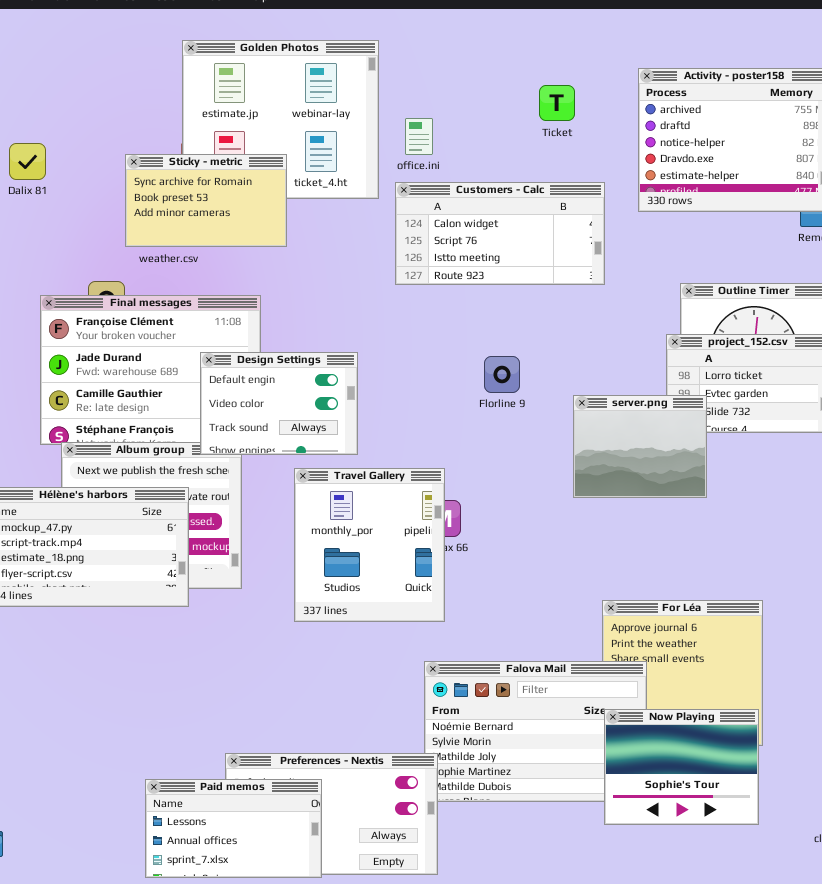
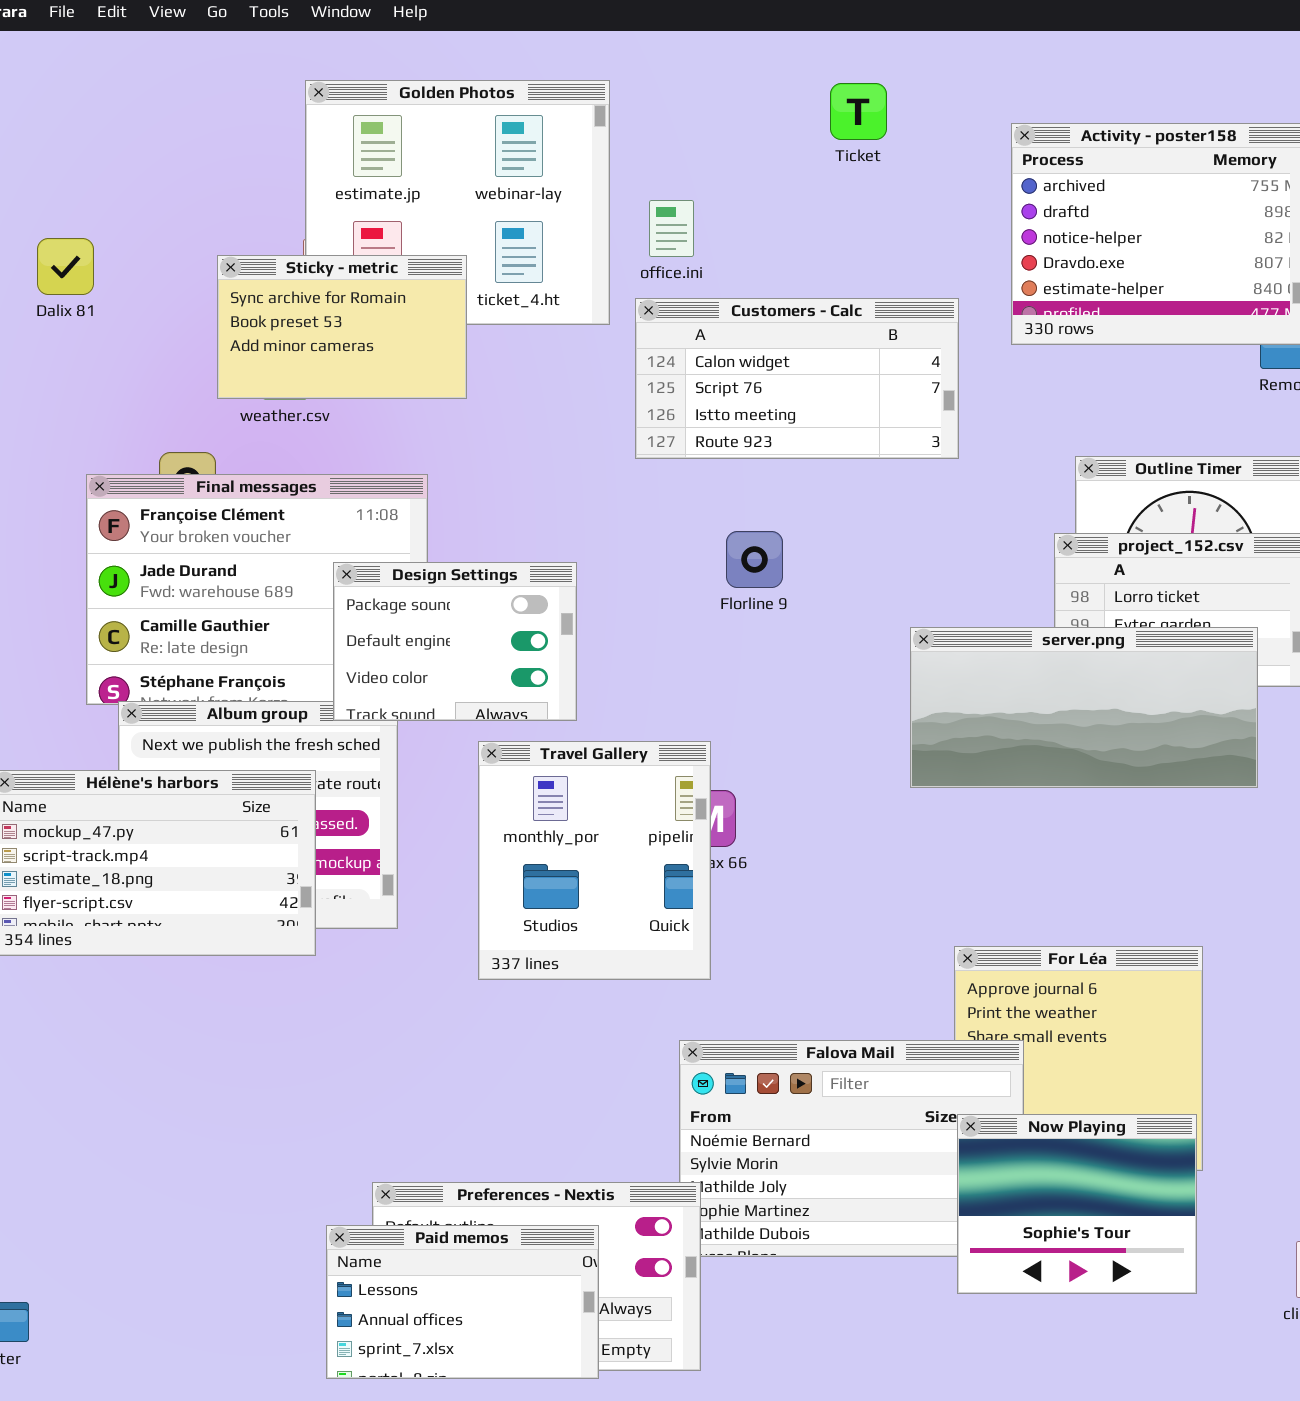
Ticket: [539,85,575,121] -> [830,83,887,140], moved
Design Settings: [200,352,358,455] -> [333,562,577,721], scrolled up 1 row
Florline 9: [484,356,520,393] -> [726,531,783,588], moved
server.png: [573,395,707,498] -> [910,627,1258,788], resized
Paid memos: [145,779,322,878] -> [326,1225,599,1379], moved

